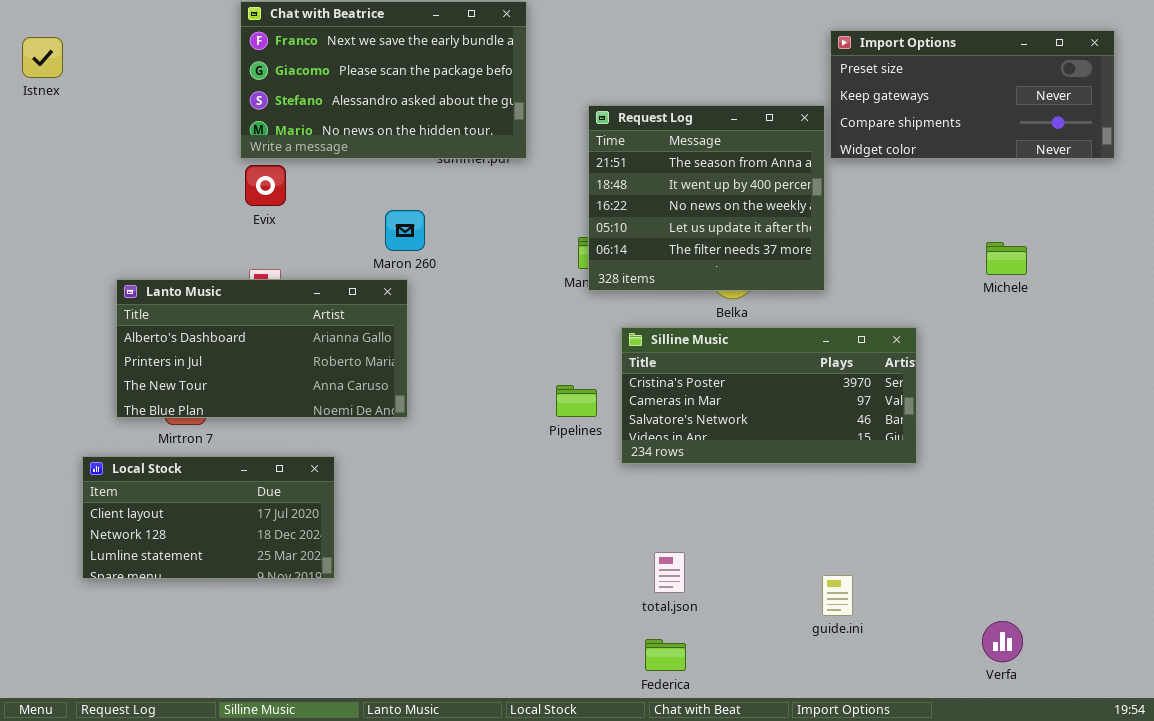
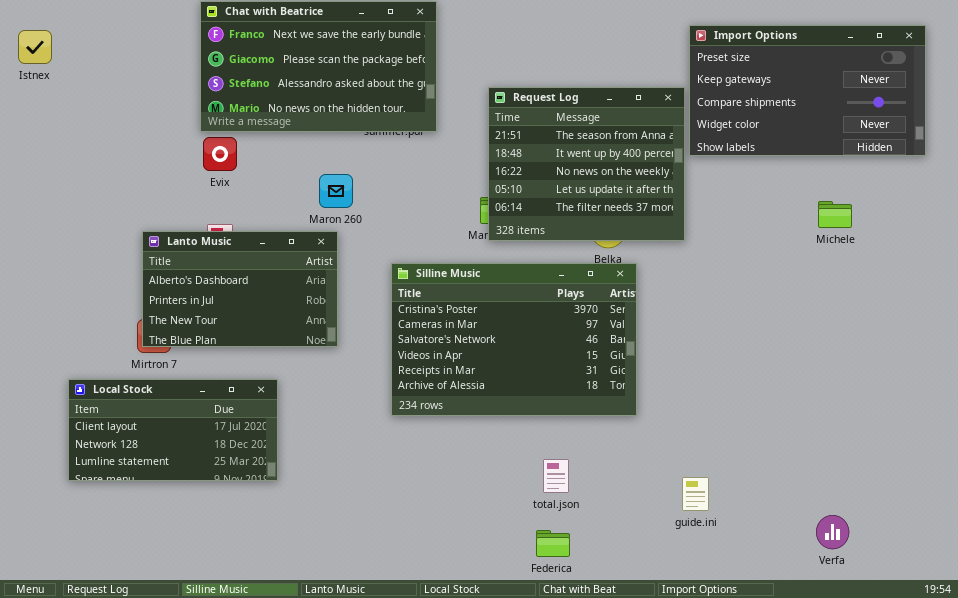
Import Options: [830,30,1115,159] -> [689,25,926,156], resized
Lanto Music: [116,279,408,418] -> [142,231,338,347], resized
Silline Music: [621,327,917,464] -> [391,263,637,416], moved, resized

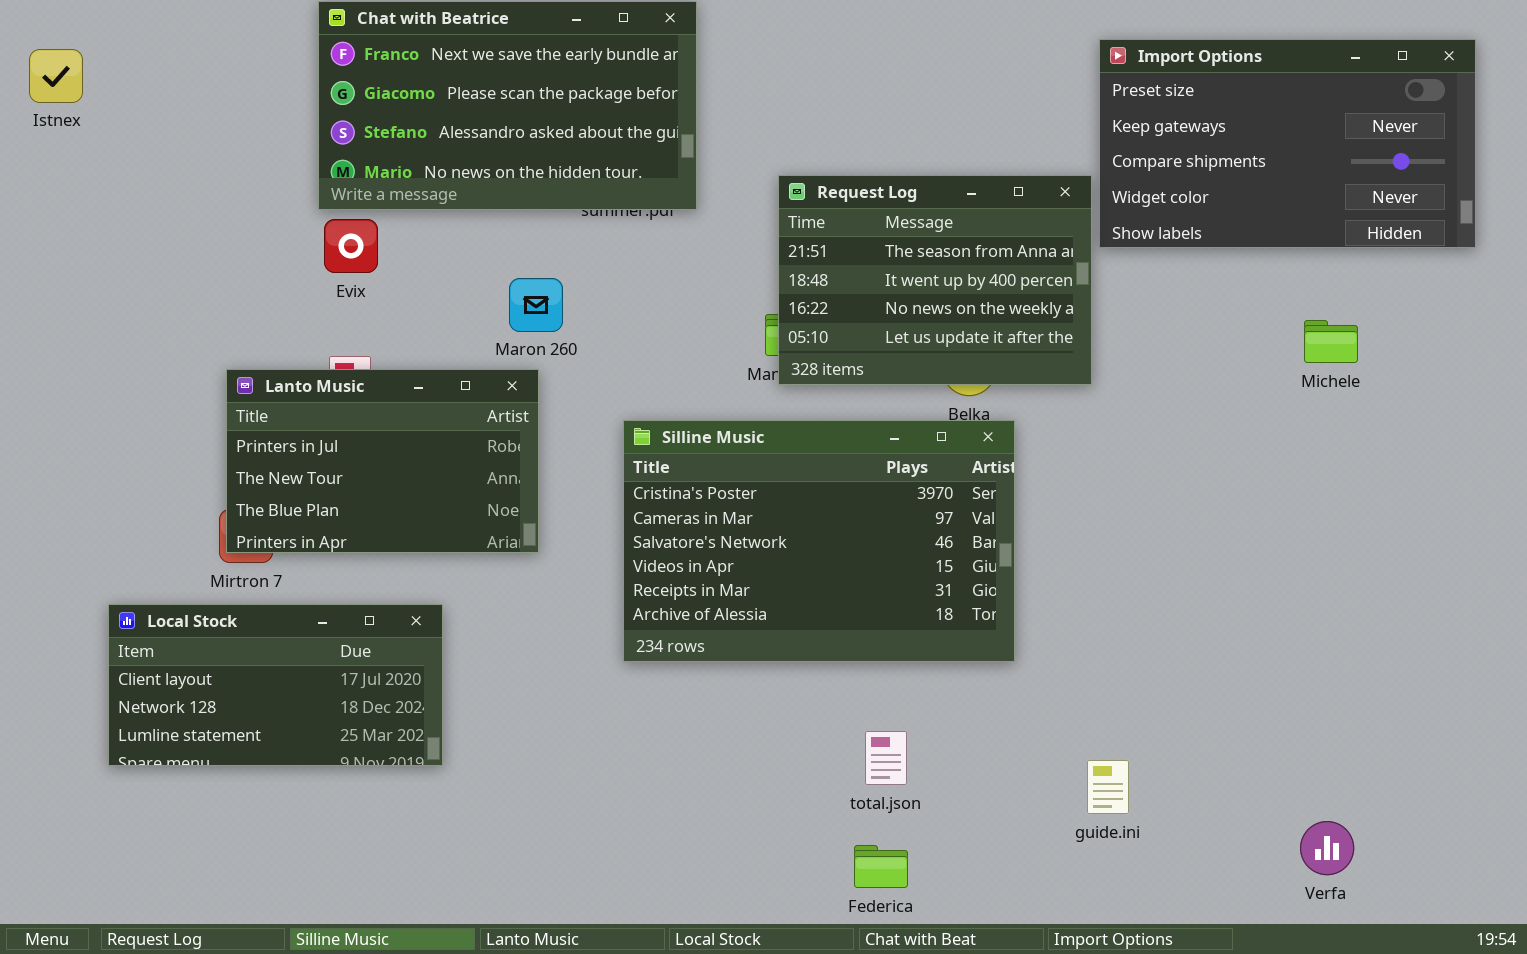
Request Log: [488,87,685,241] -> [778,175,1092,385], resized
Lanto Music: [142,231,338,347] -> [226,369,539,553], scrolled down 1 row

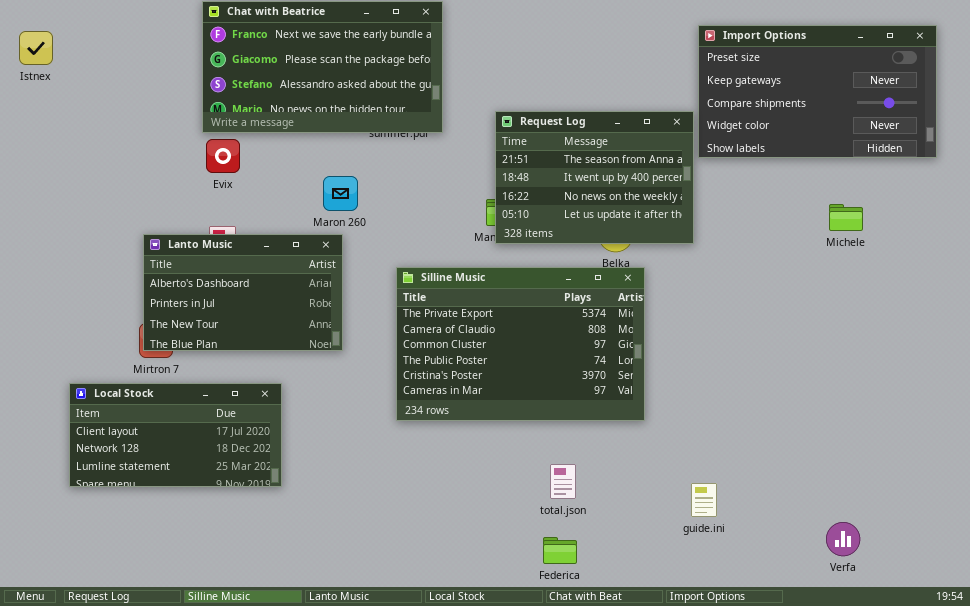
Lanto Music: [226,369,539,553] -> [143,234,343,351], scrolled up 1 row
Silline Music: [623,420,1015,662] -> [396,267,645,421], scrolled up 4 rows

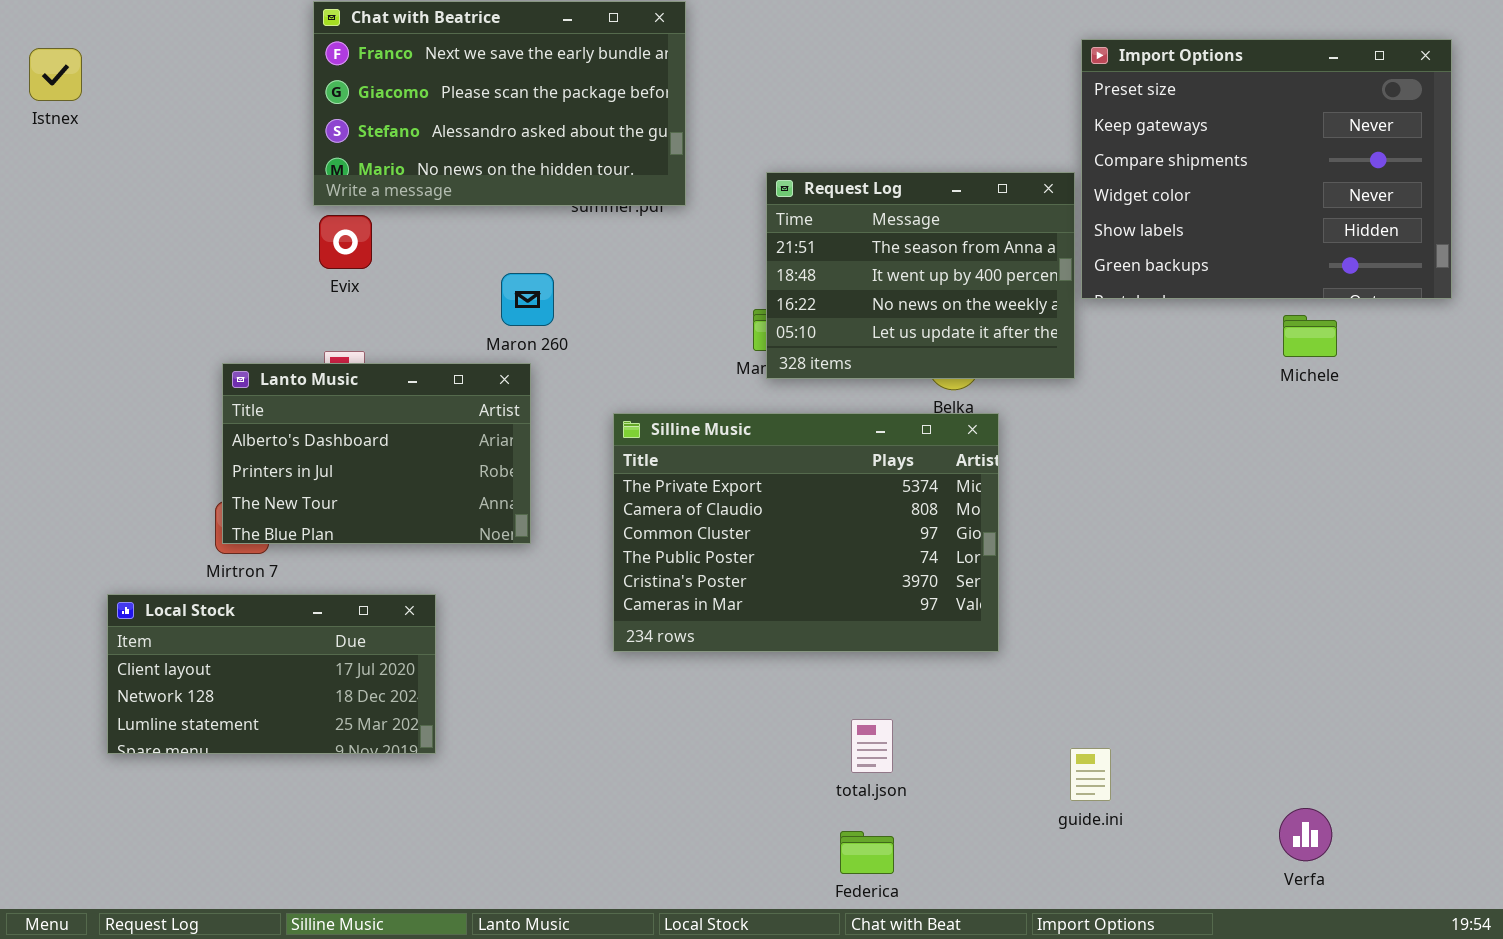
Import Options: [698,25,937,158] -> [1081,39,1452,299], resized

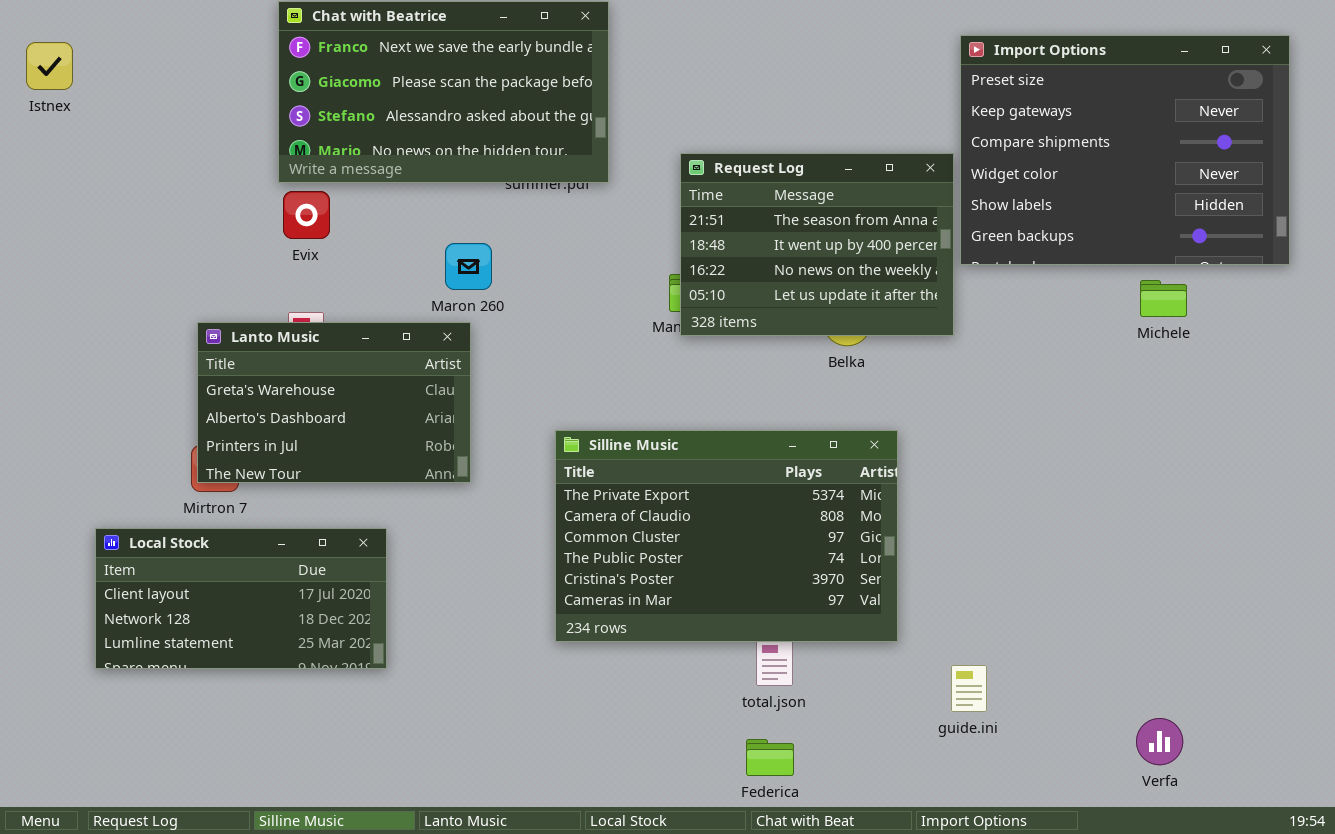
Lanto Music: [222,363,531,544] -> [197,322,471,483], scrolled up 1 row
Silline Music: [613,413,999,652] -> [555,430,898,642], moved

